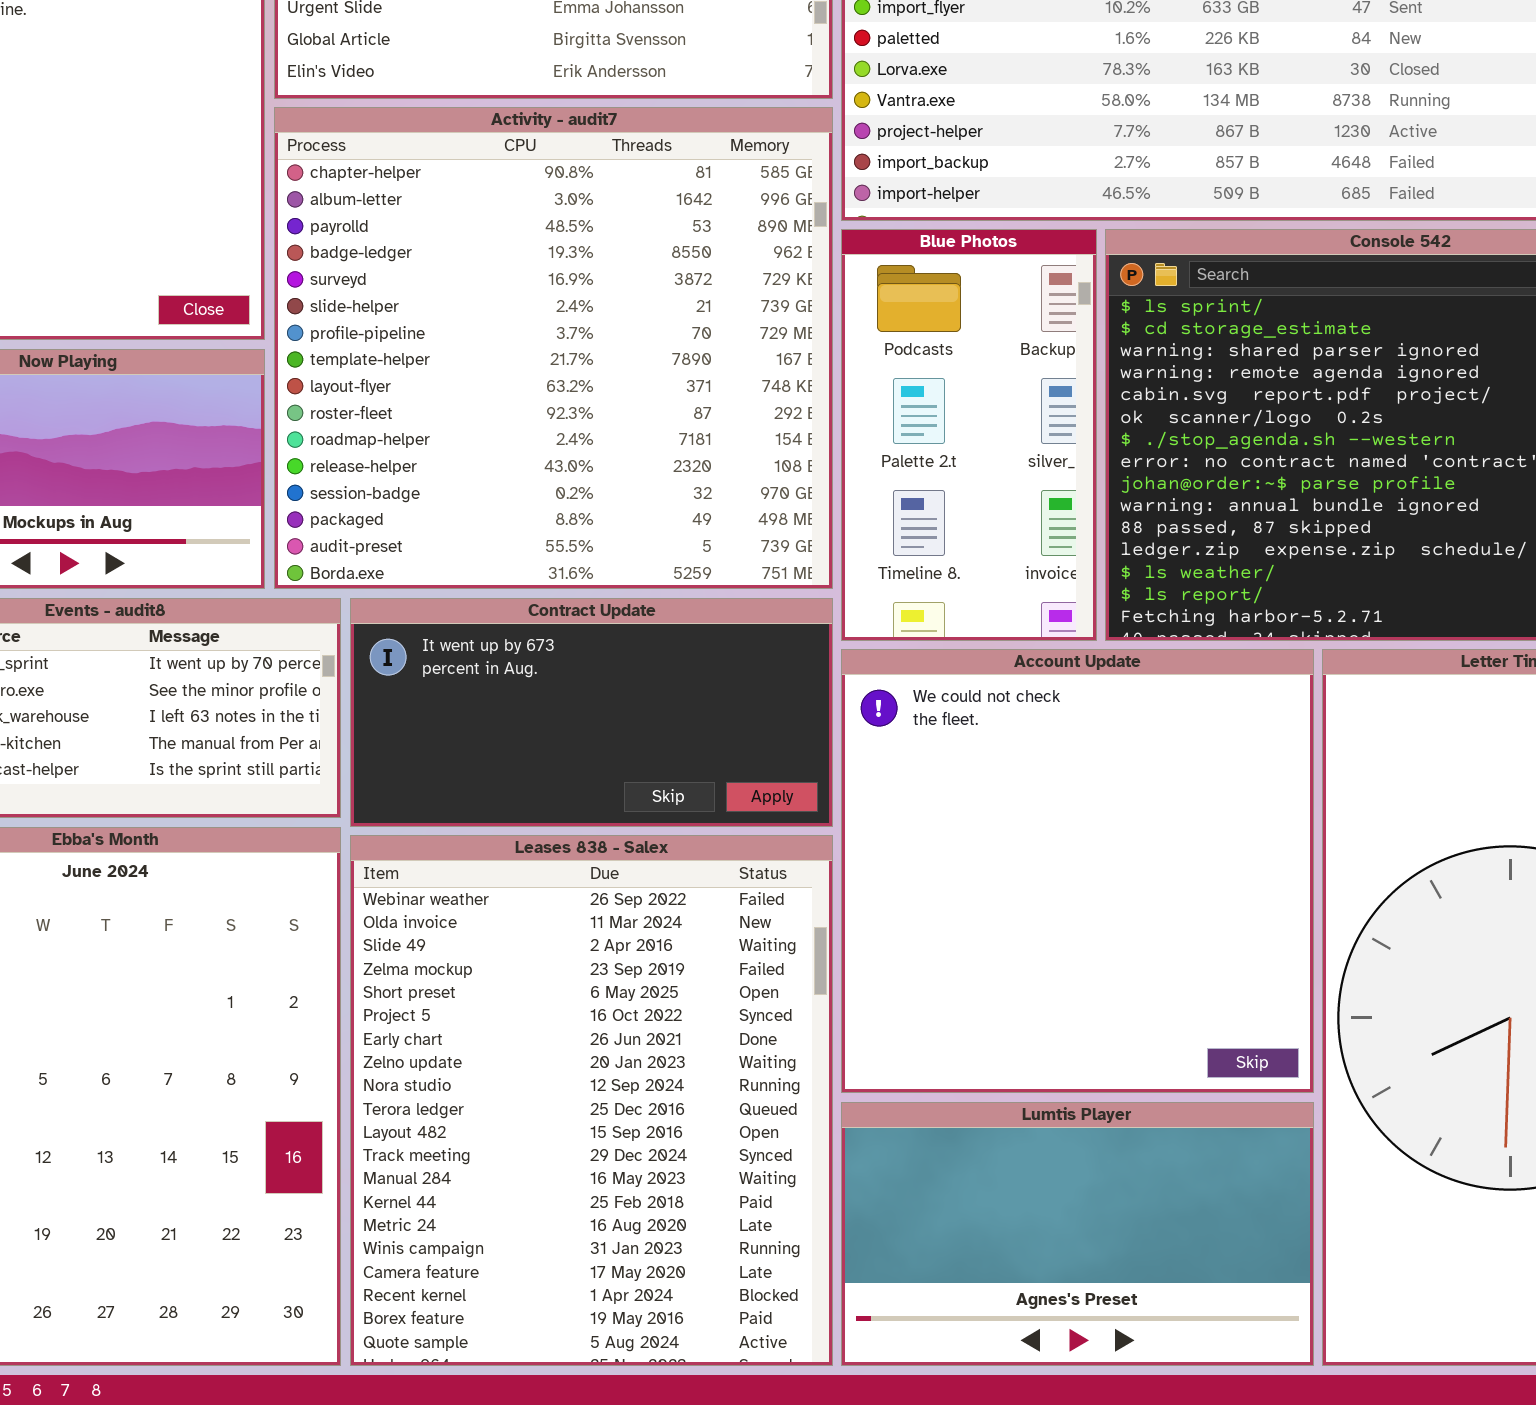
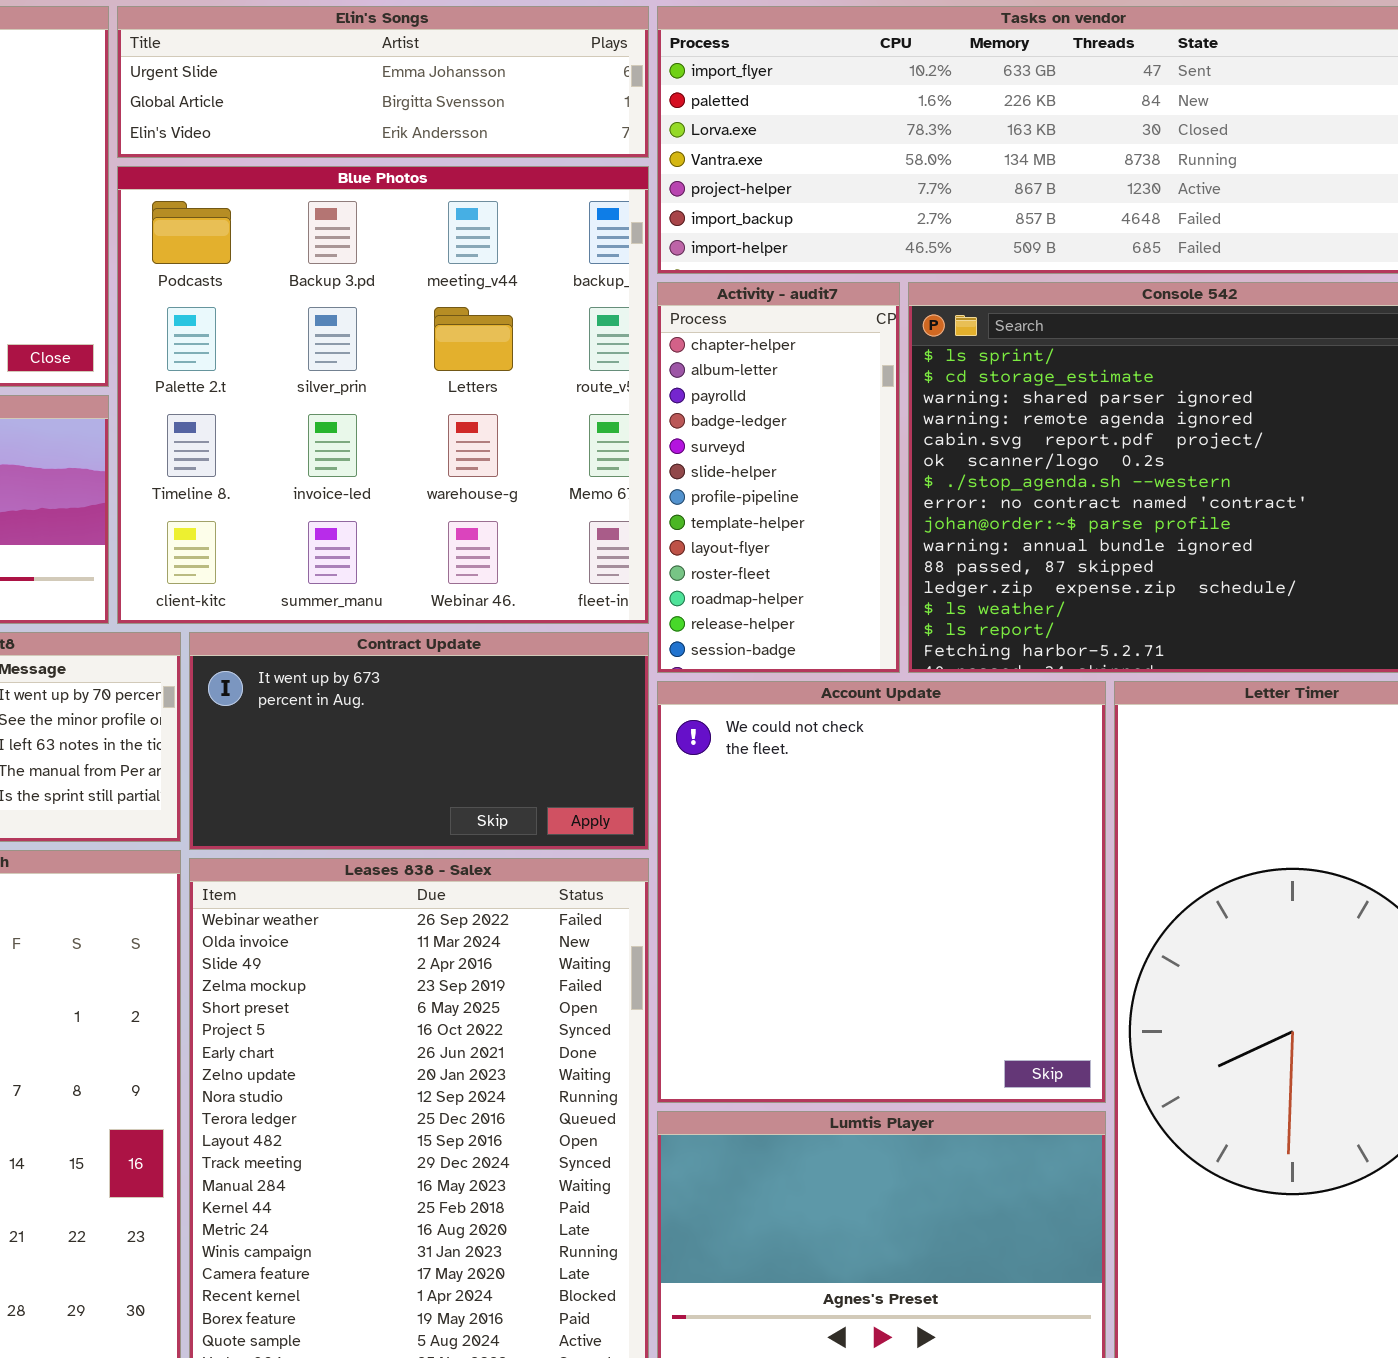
Activity - audit7: [274,107,833,589] -> [657,282,900,673], moved, resized
Blue Photos: [841,229,1097,641] -> [117,166,649,624], moved, resized

